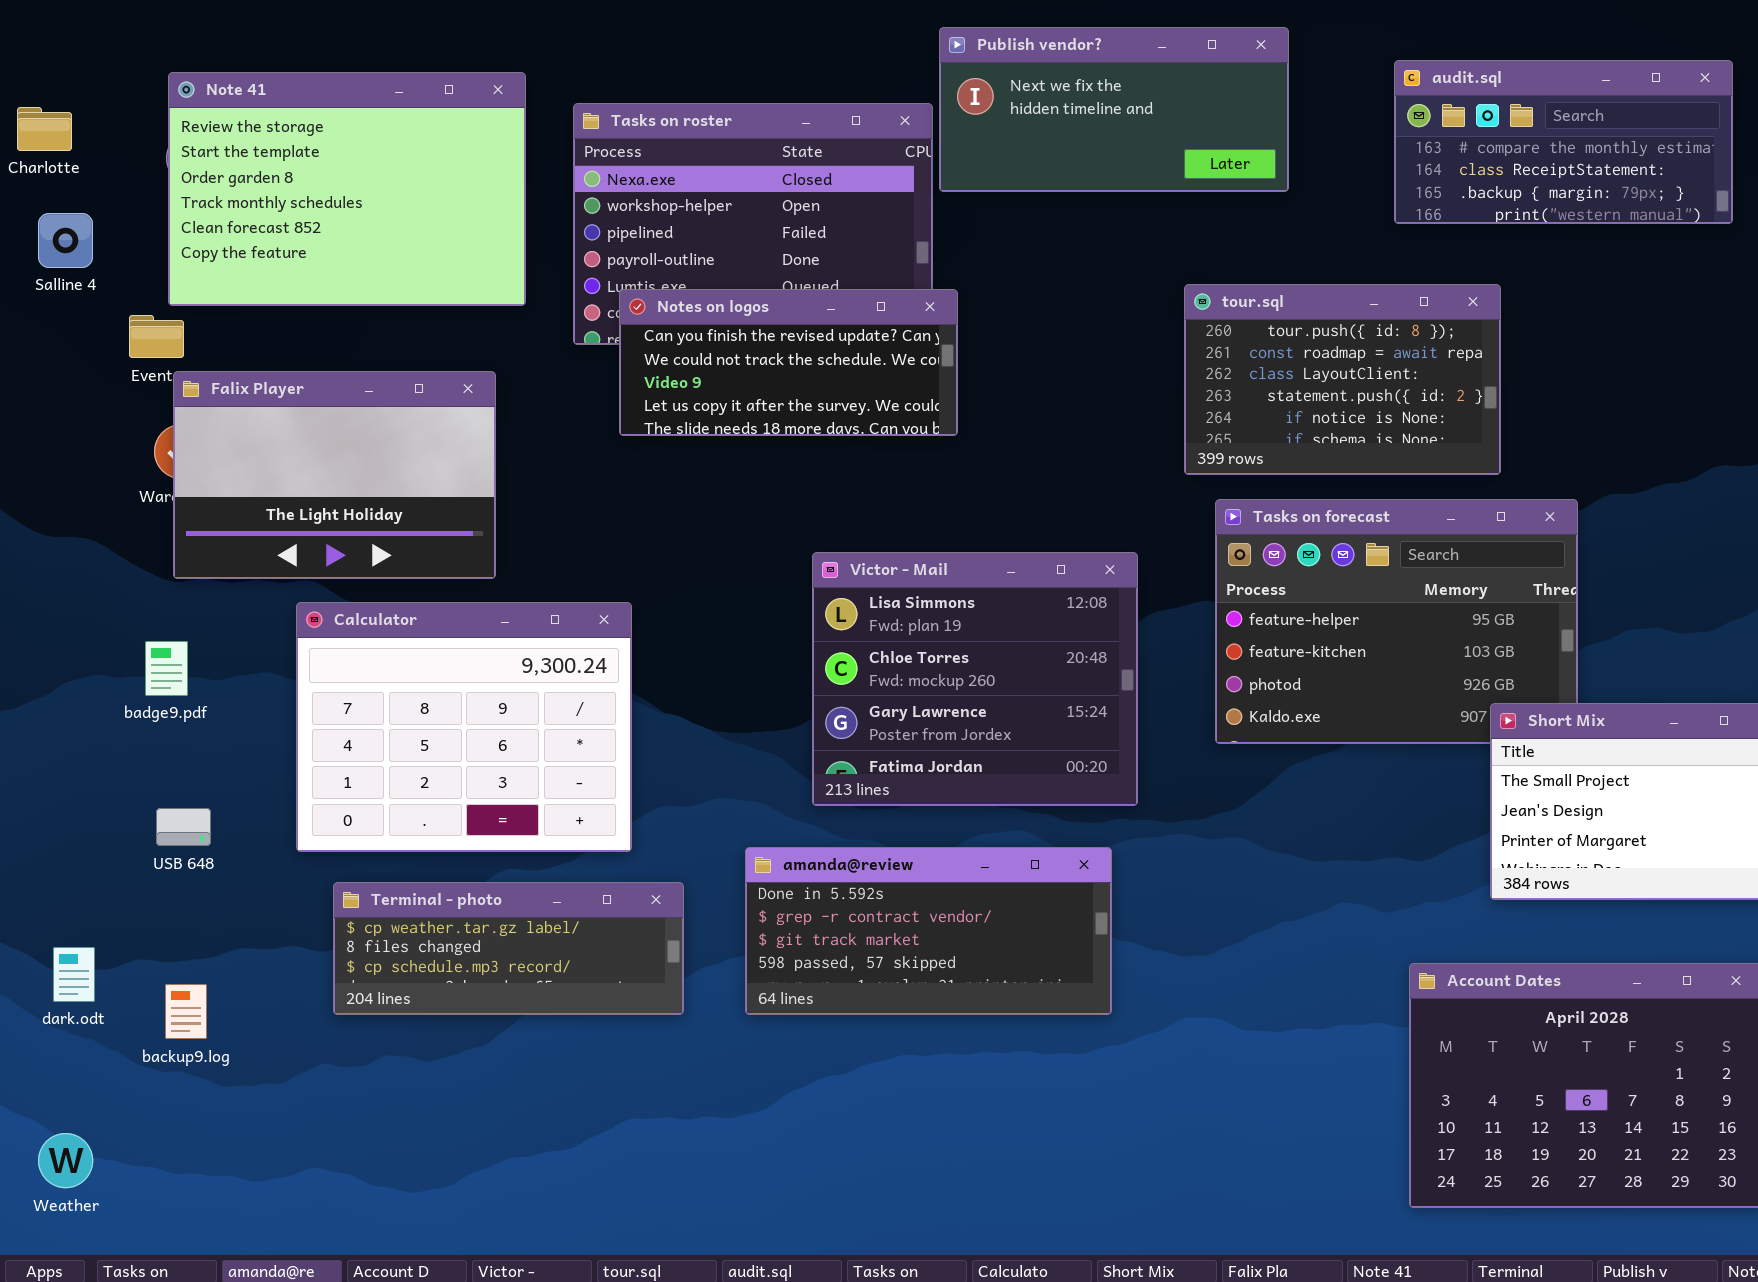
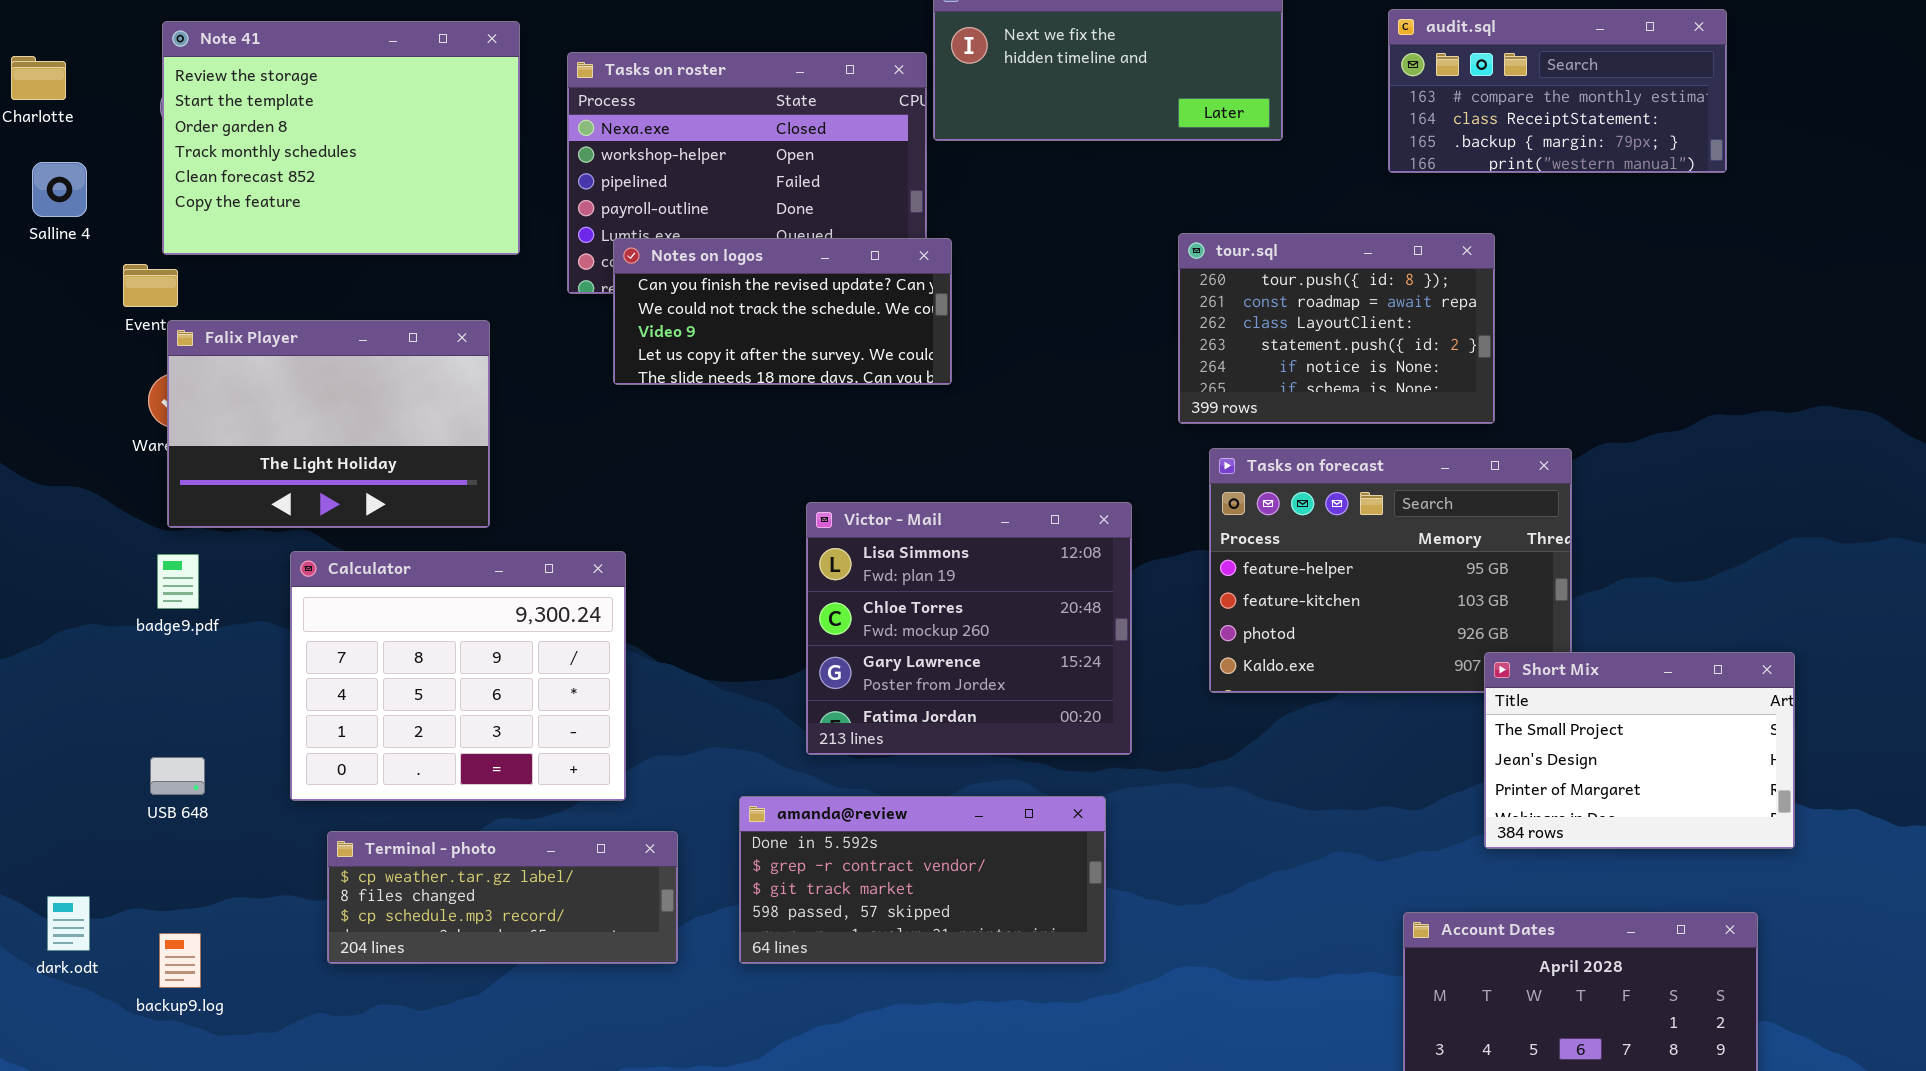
badge9.pdf: [145,641,188,696] -> [157,554,199,609], moved

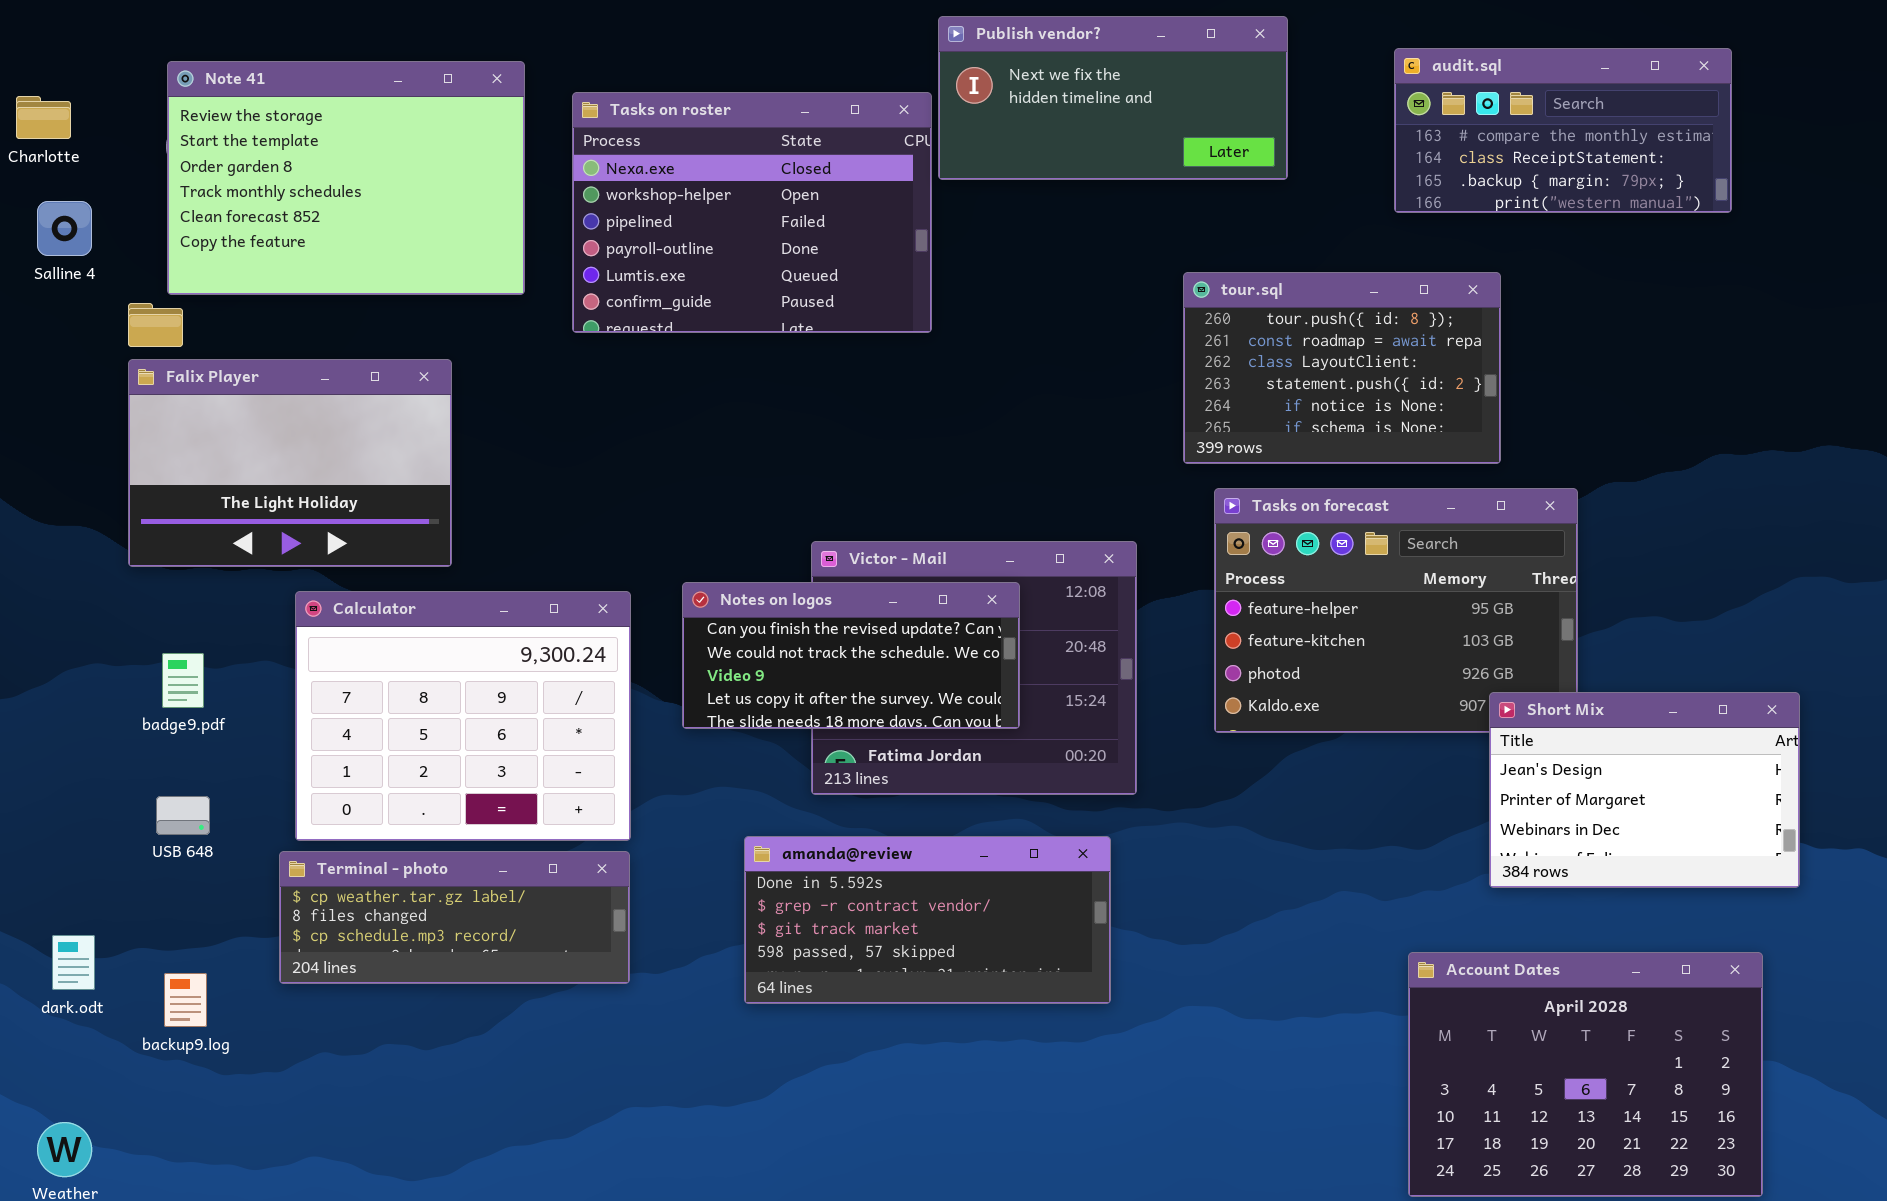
Notes on logos: [613,238,952,385] -> [682,582,1020,729], moved
Falix Player: [167,320,490,528] -> [128,359,452,567], moved
badge9.pdf: [157,554,199,609] -> [162,653,204,708], moved
Short Mix: [1484,652,1795,849] -> [1489,692,1800,888], scrolled down 1 row
Terminal - photo: [327,831,678,964] -> [279,851,630,984], moved

